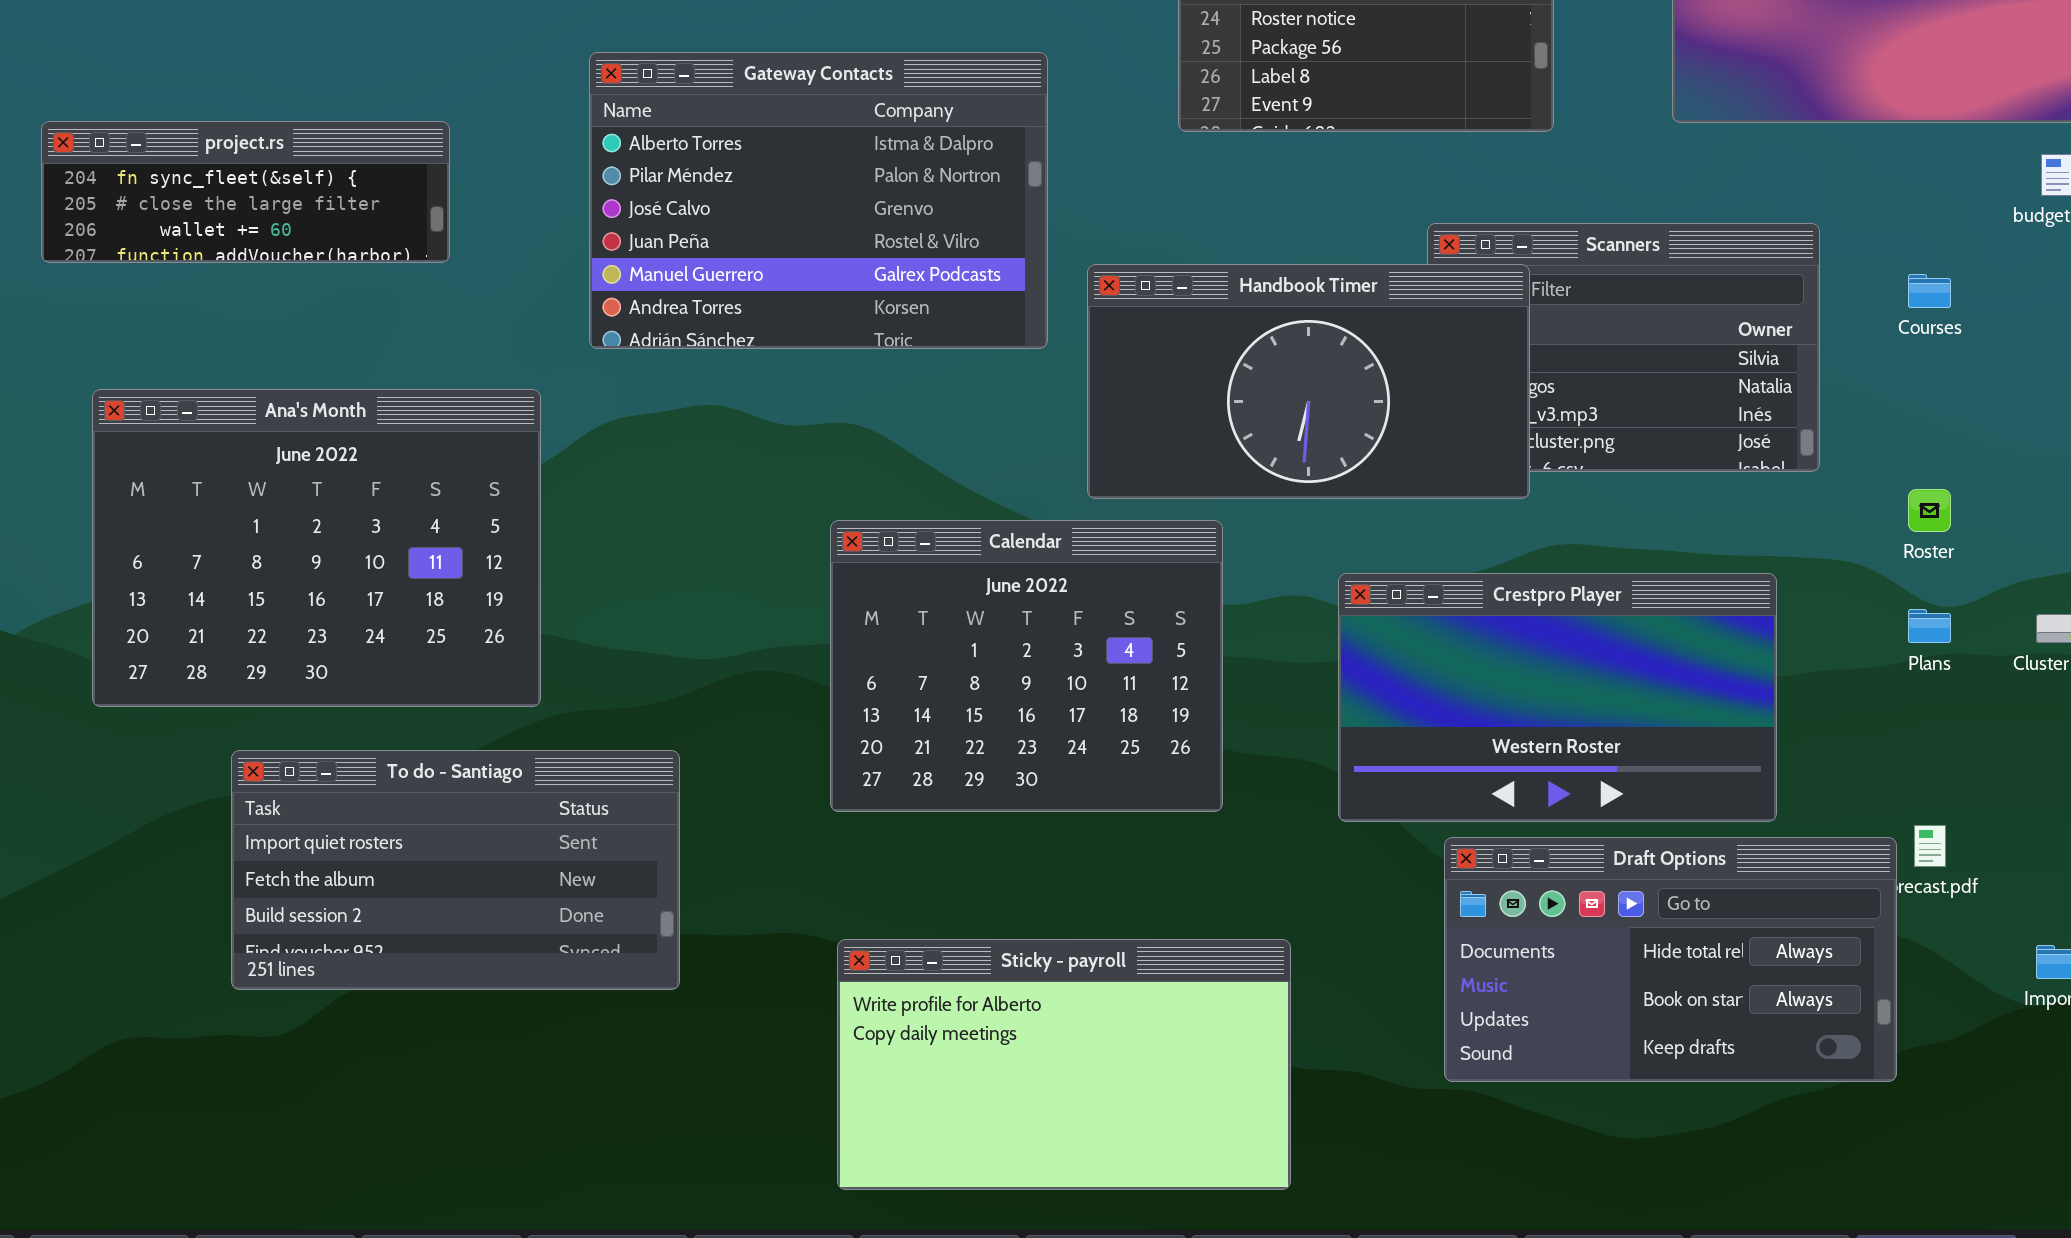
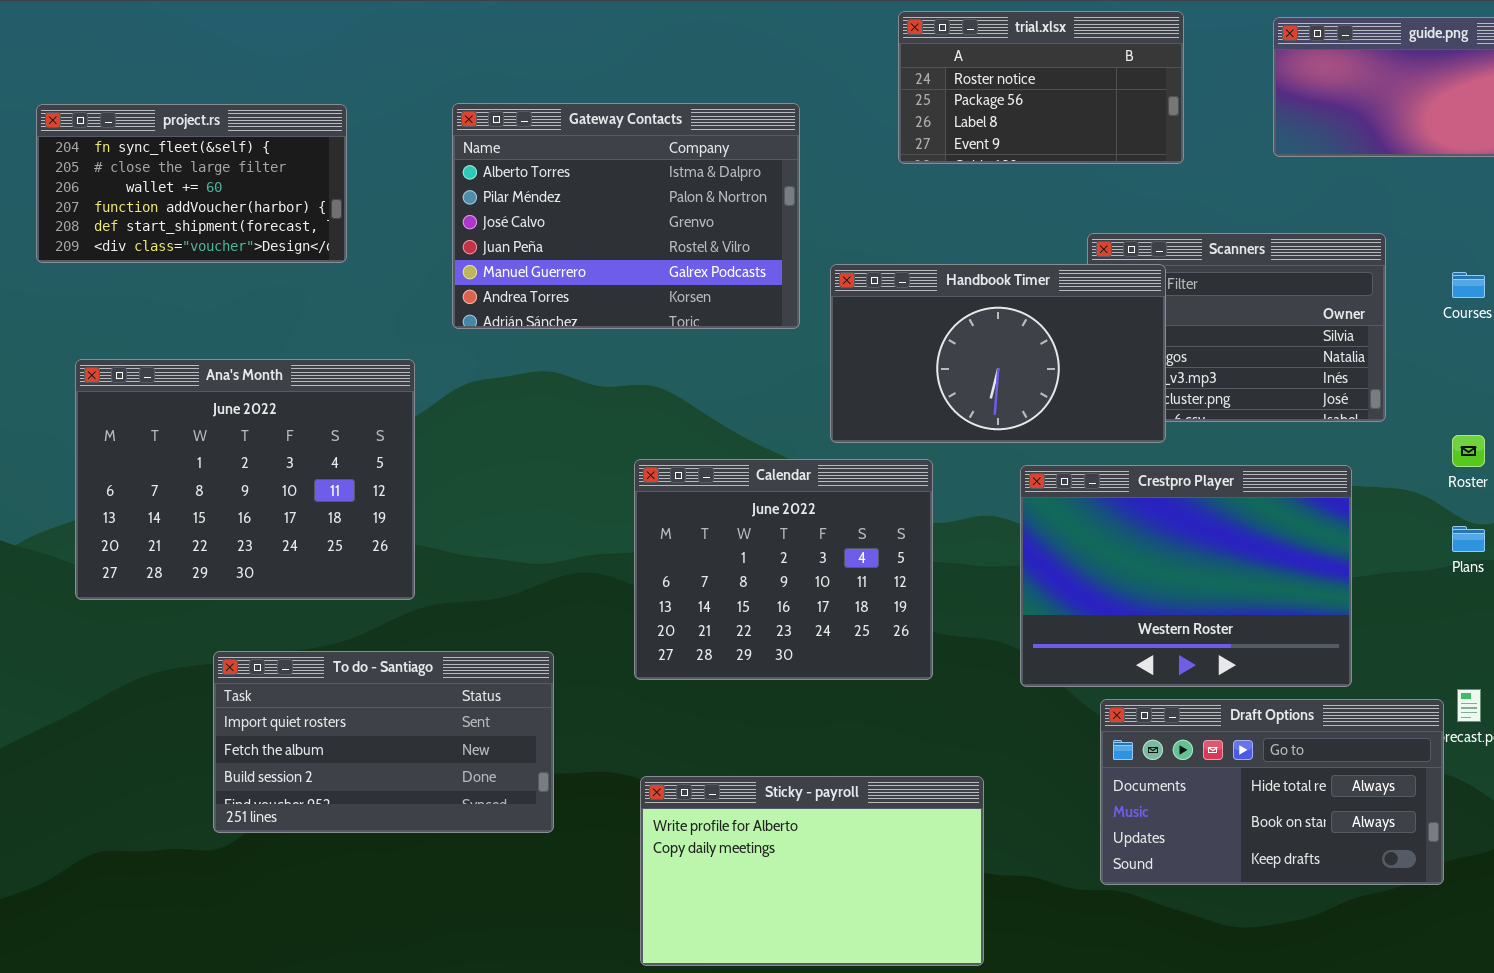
project.rs: [41,121,450,263] -> [36,104,347,263], resized
Crestpro Player: [1338,573,1777,822] -> [1020,465,1352,687], resized
To do - Santiago: [231,750,680,990] -> [213,651,554,833], moved

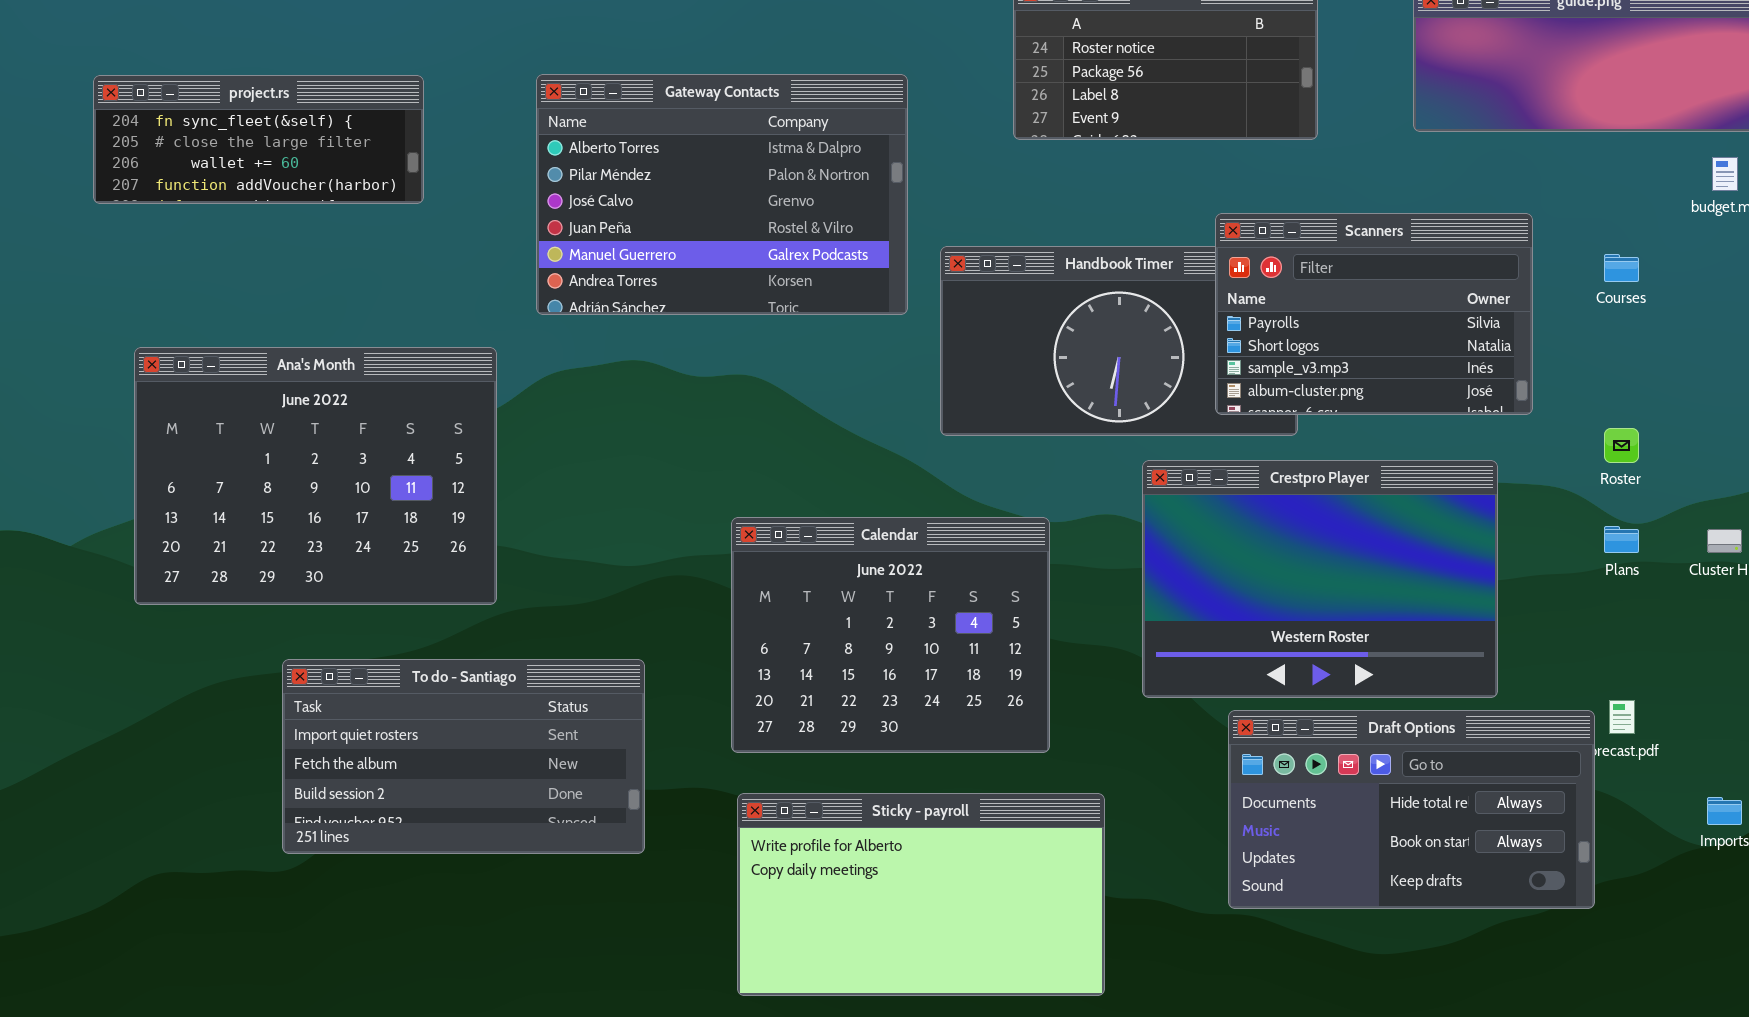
project.rs: [36,104,347,263] -> [93,75,424,204], resized
Scanners: [1087,233,1386,422] -> [1215,213,1533,415], raised
Calendar: [634,459,933,680] -> [731,517,1050,753], moved

